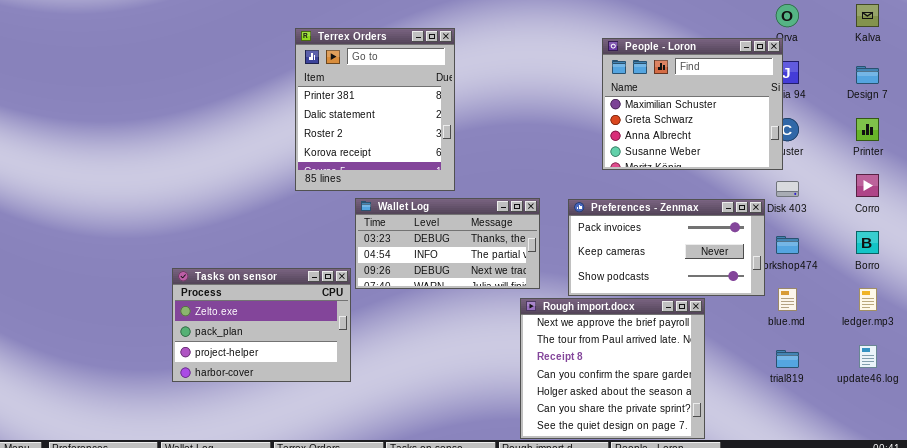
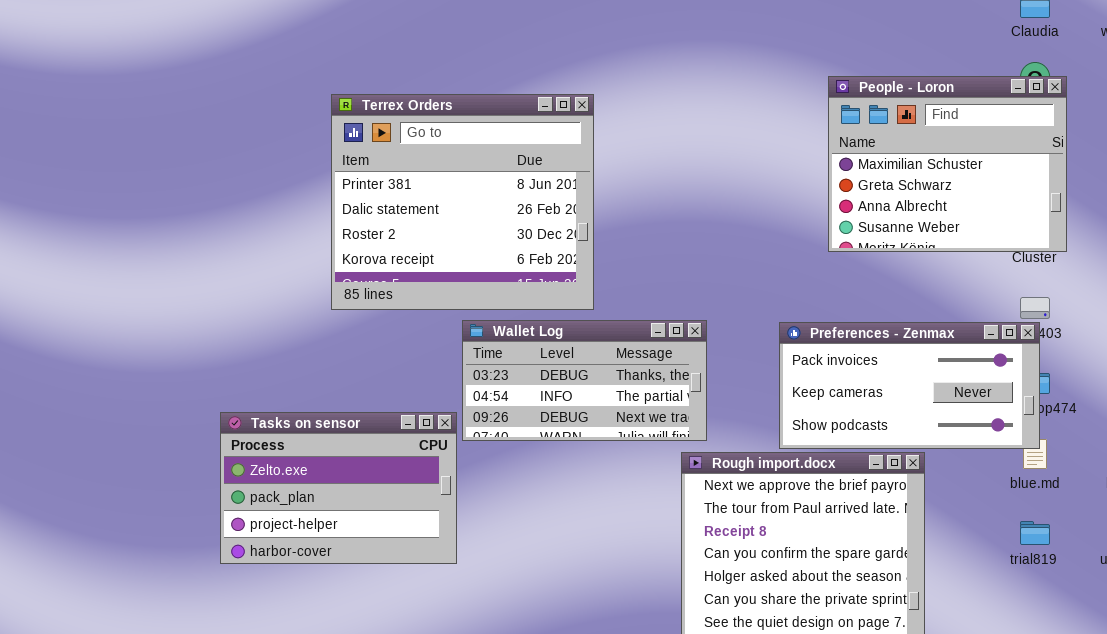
Terrex Orders: [295,28,455,191] -> [331,94,594,310], resized
People - Loron: [602,38,783,170] -> [828,76,1067,252], moved
Preferences - Zenmax: [568,199,765,296] -> [779,322,1040,449], moved

